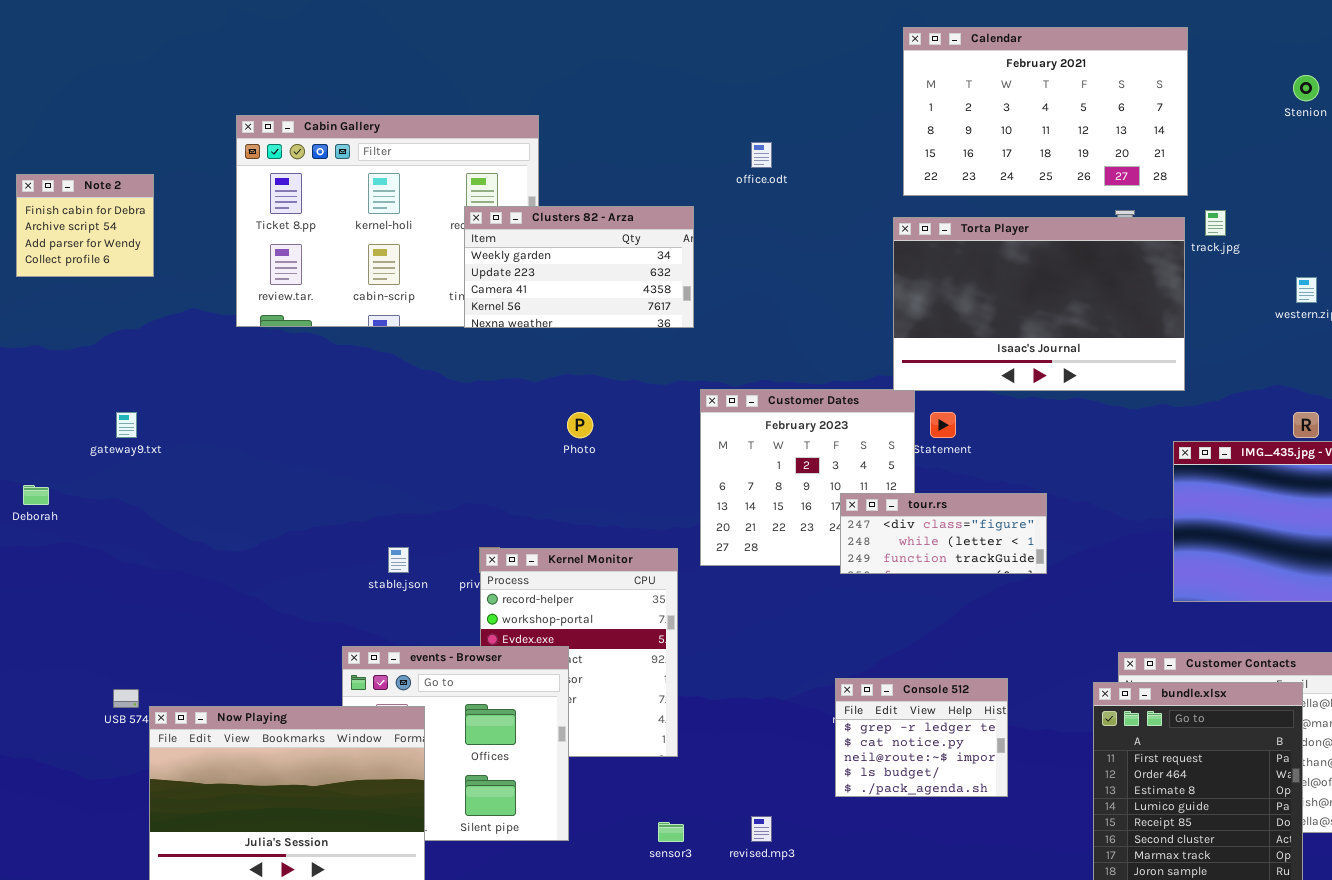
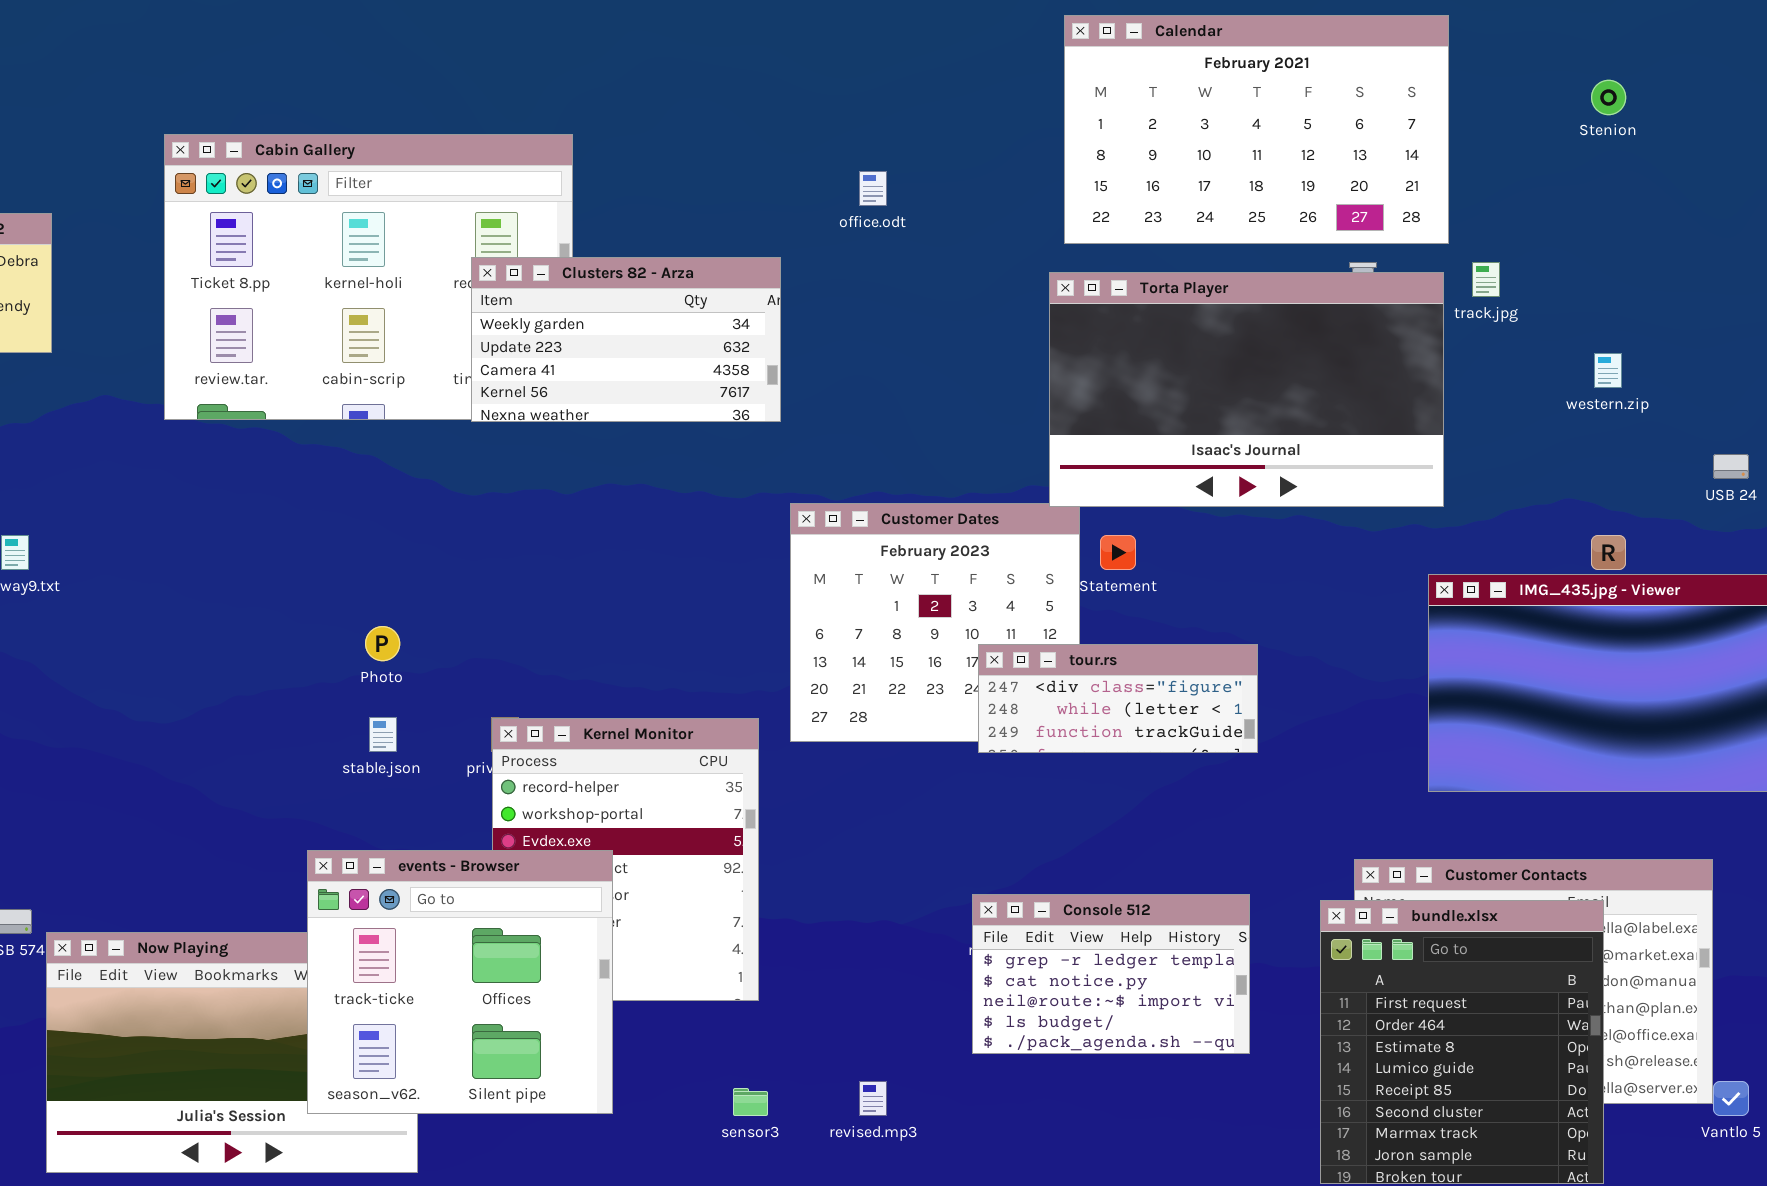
Photo: [567,412,593,438] -> [365,626,400,661], moved
events - Browser: [342,646,569,841] -> [307,850,613,1114], raised
Console 512: [835,678,1008,797] -> [972,894,1250,1054], resized

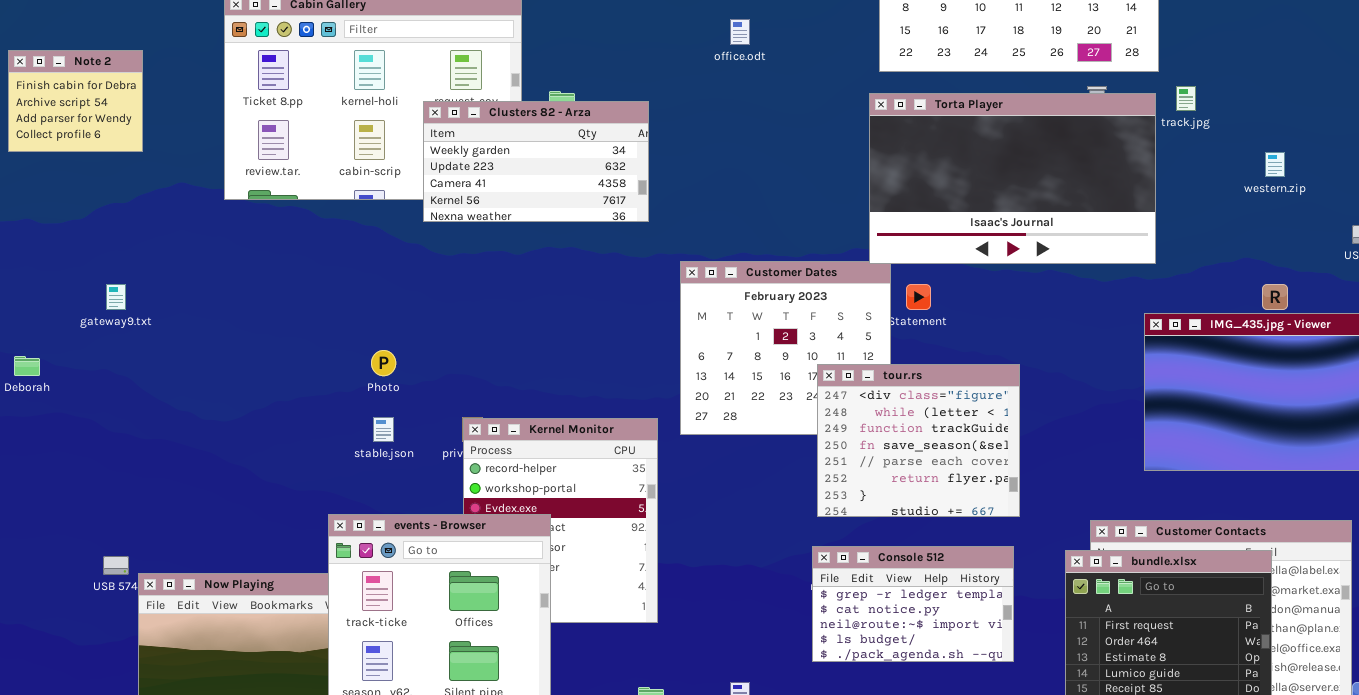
Clusters 82 - Arza: [471,257,781,422] -> [423,101,649,222], moved
tour.rs: [978,644,1258,753] -> [817,364,1020,517], resized

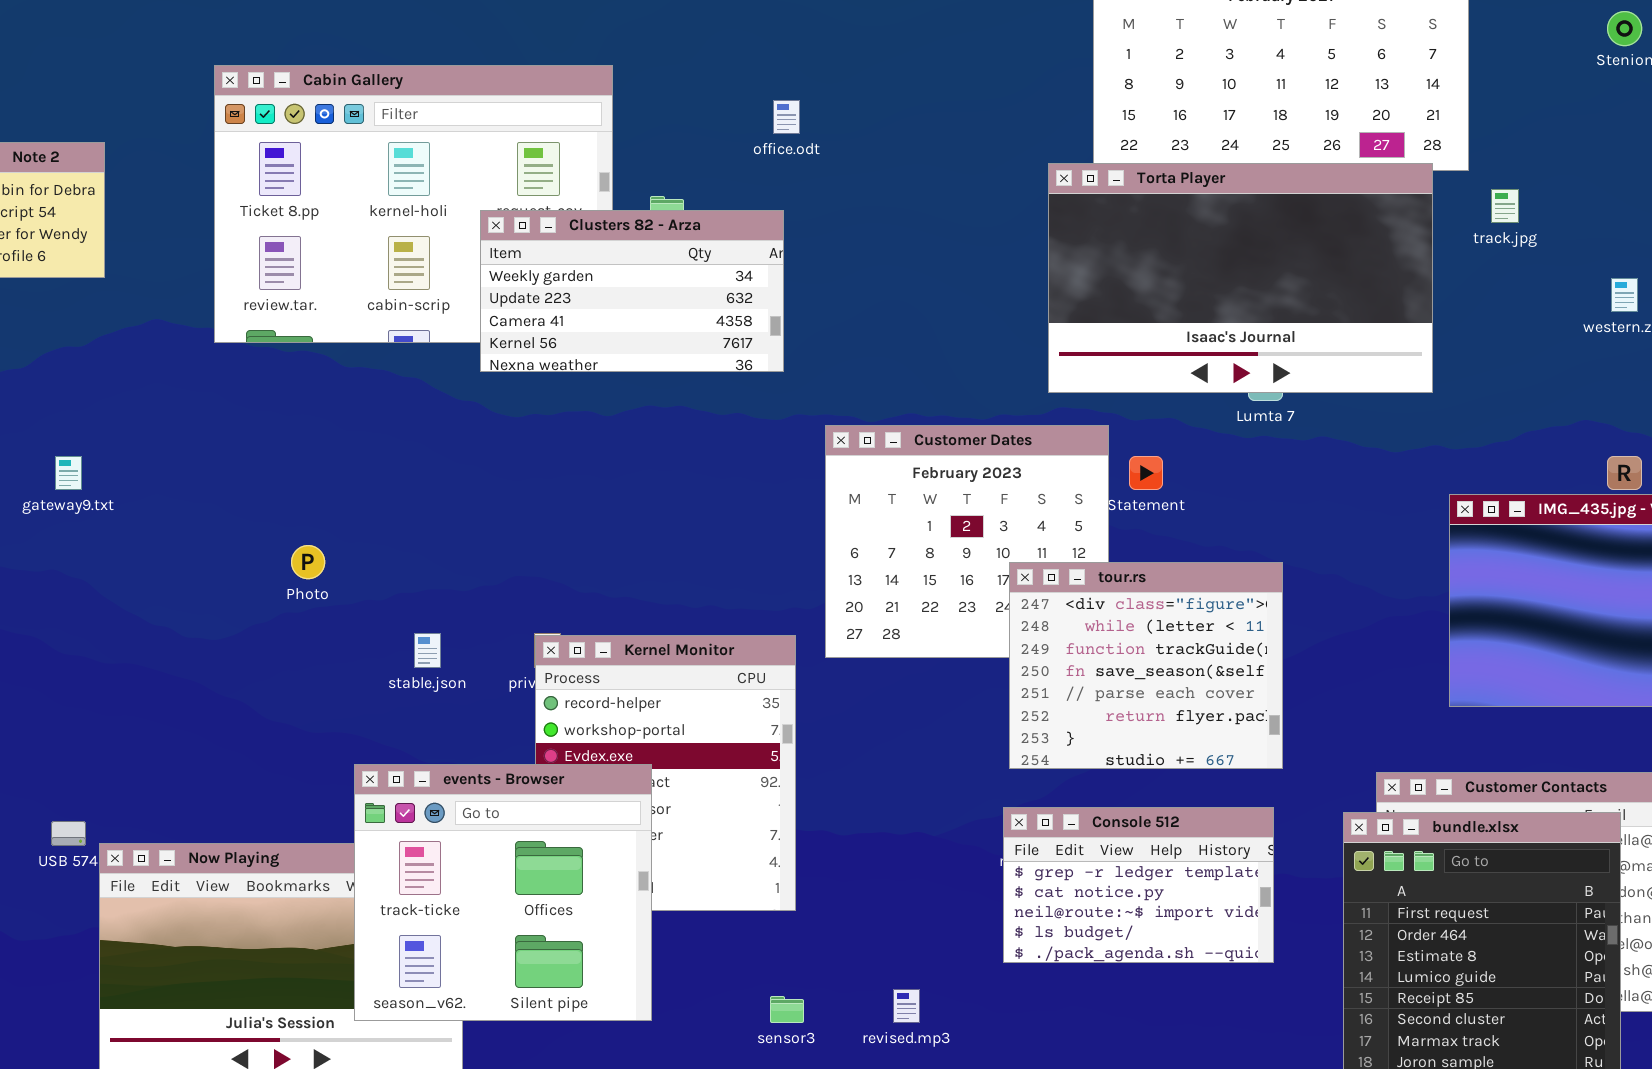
office.odt: [730,19,750,45] -> [773,100,800,134], moved
Torta Player: [869,93,1156,264] -> [1048,163,1433,393], moved
Photo: [371,350,396,376] -> [291,545,325,579], moved

